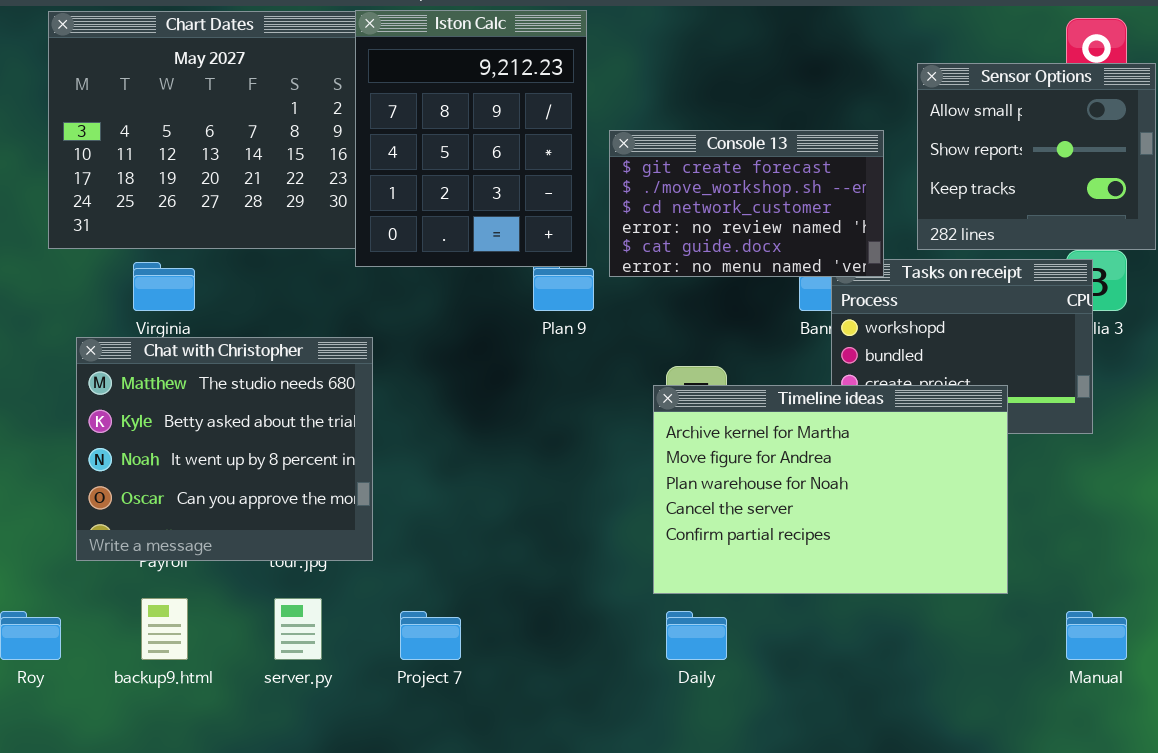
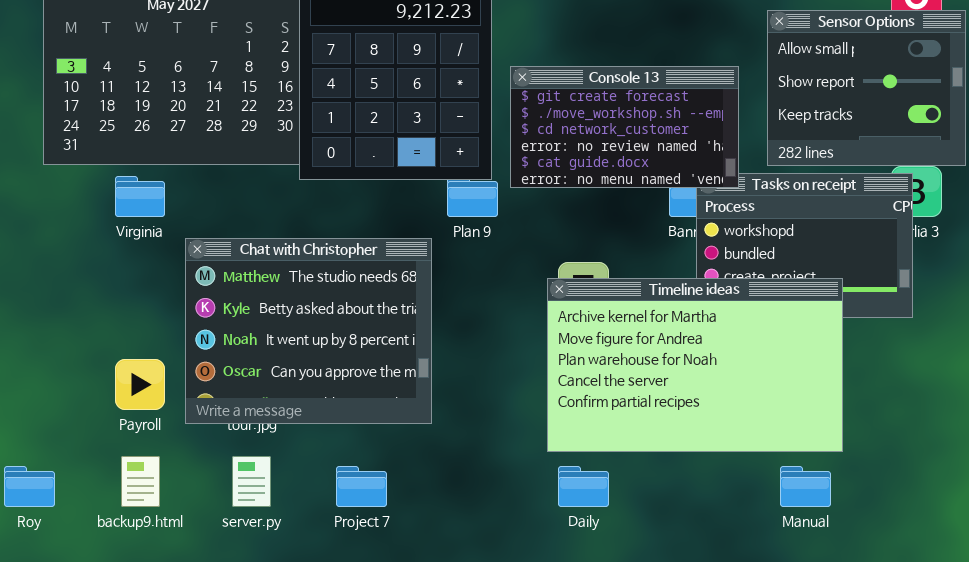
Chat with Christopher: [76,337,373,561] -> [185,238,432,424], moved
Manual: [1066,611,1127,660] -> [780,466,831,507], moved

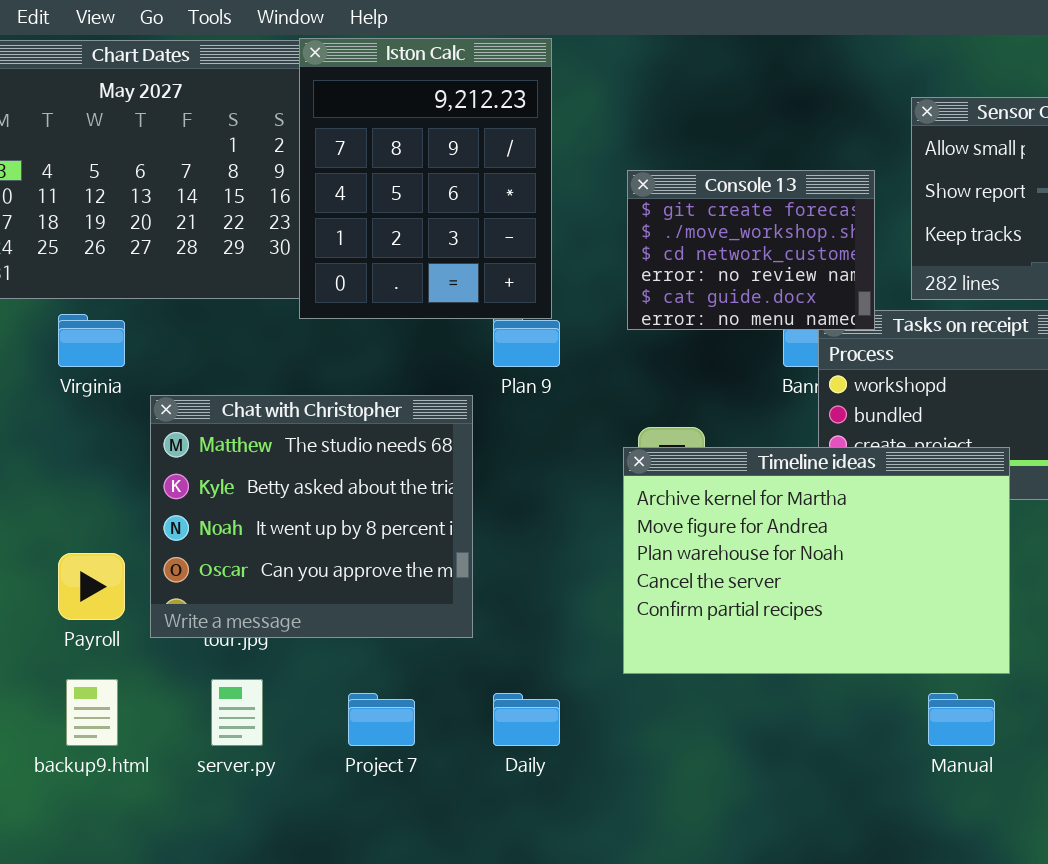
Console 13: [510,66,739,188] -> [627,170,875,330], resized
Daily: [558,466,609,507] -> [493,693,560,746], moved

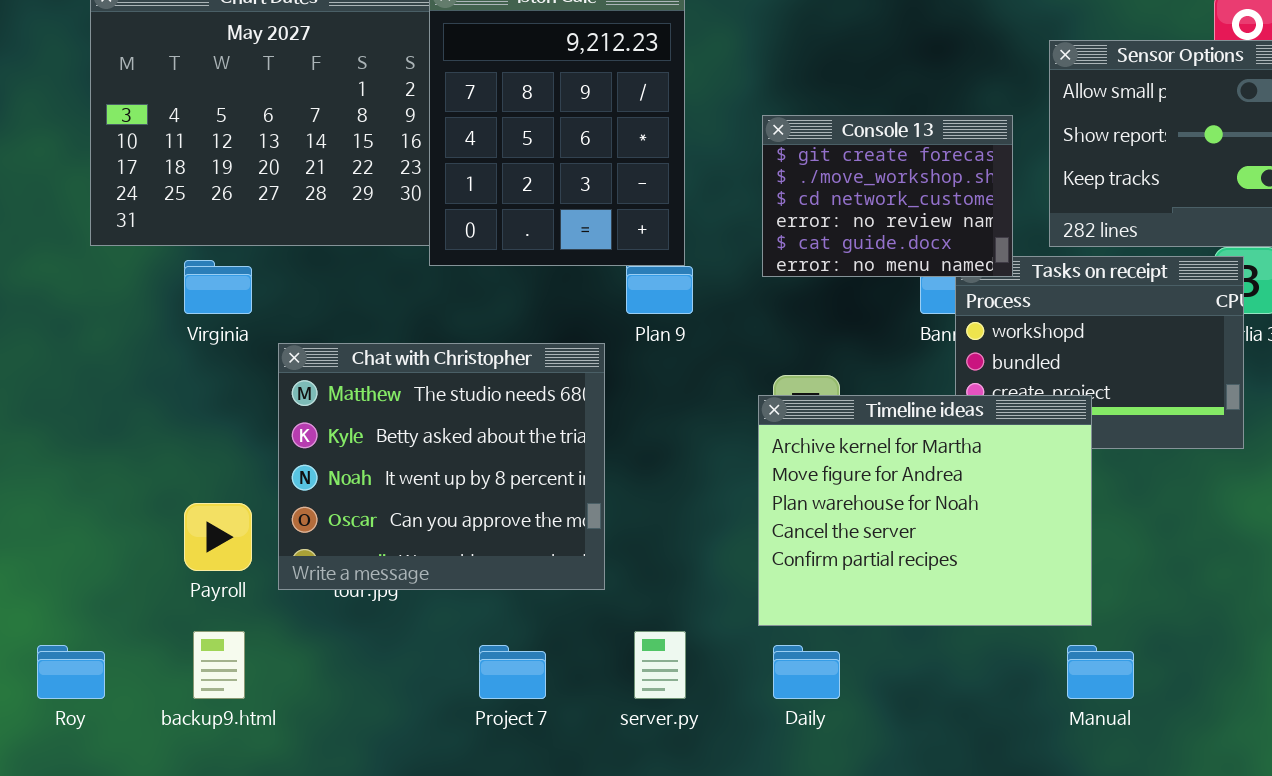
Timeline ideas: [623,447,1010,674] -> [758,395,1092,626], resized
server.py: [211,679,263,746] -> [634,631,686,699], moved
Daily: [493,693,560,746] -> [773,645,840,699], moved

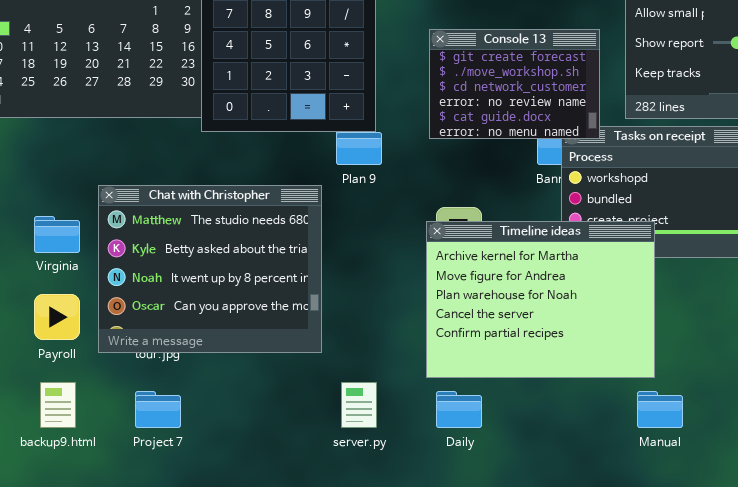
Virginia: [184,260,252,314] -> [34,216,80,253], moved
Project 7: [479,645,546,699] -> [135,391,181,428], moved

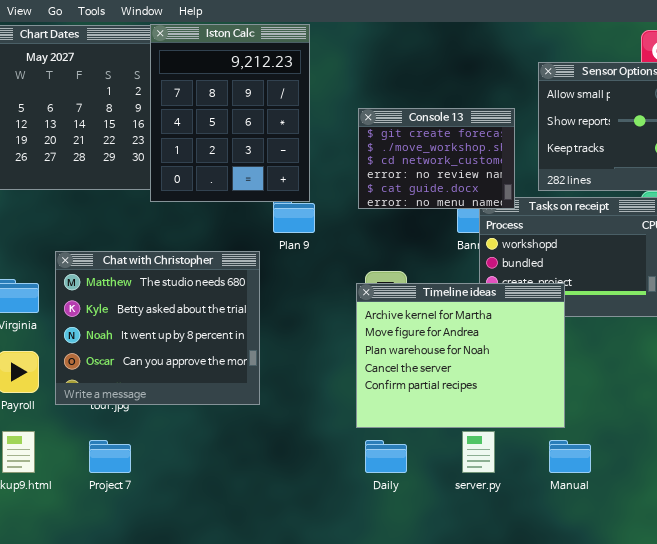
server.py: [341,382,377,428] -> [462,431,495,473], moved

